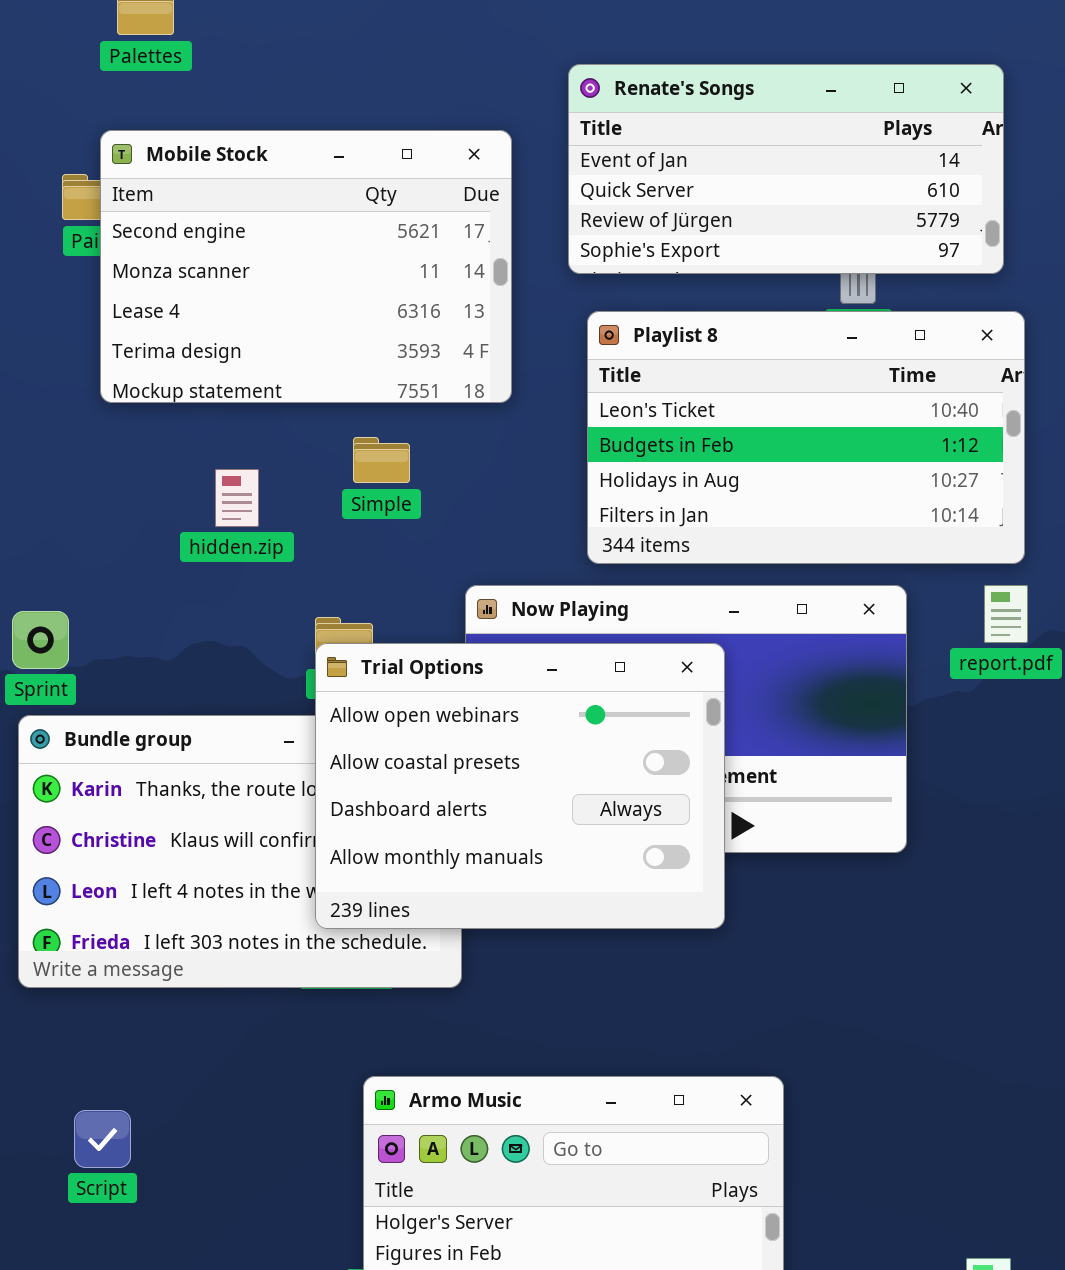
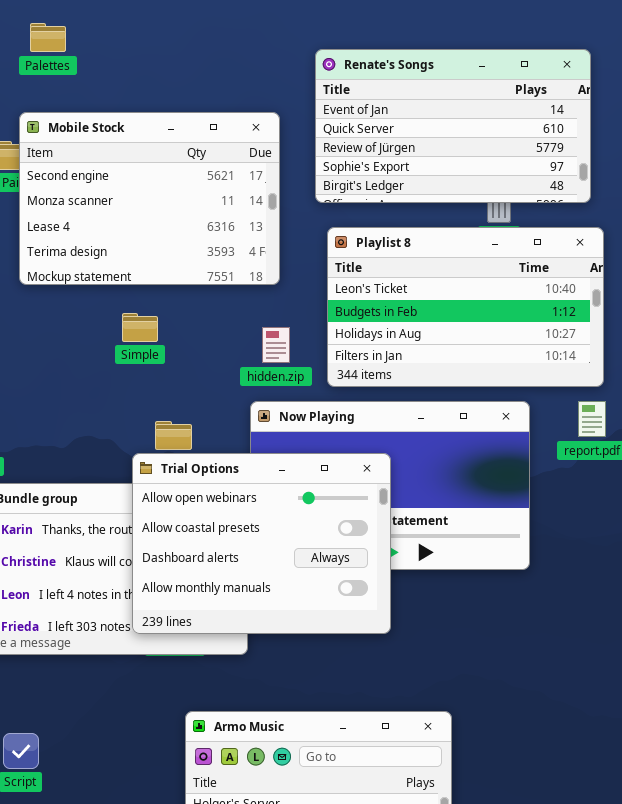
Renate's Songs: [568,64,1004,274] -> [315,49,591,203], resized
Simple: [353,437,410,483] -> [122,313,158,342], moved
hidden.zip: [215,469,259,527] -> [262,327,290,363], moved
Trial Options: [315,643,725,929] -> [132,453,391,634], moved

